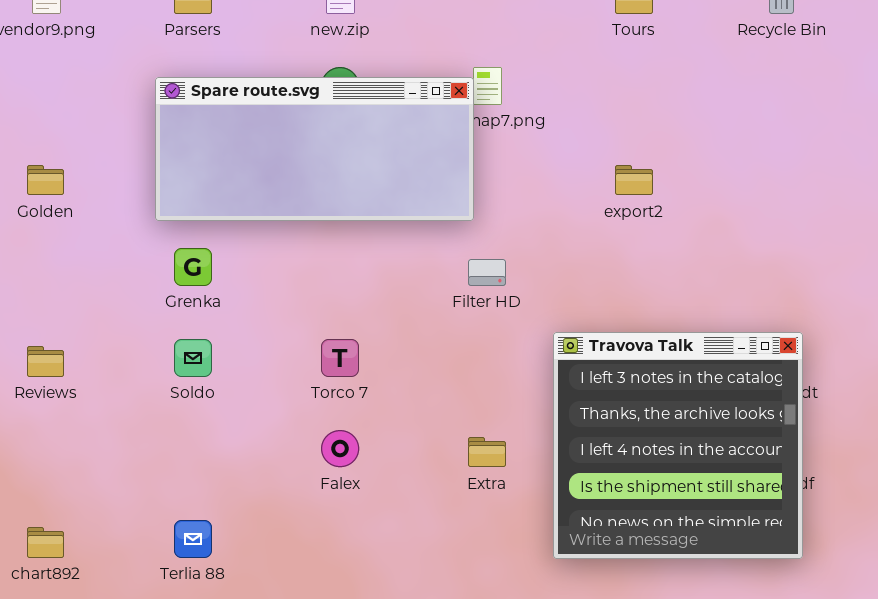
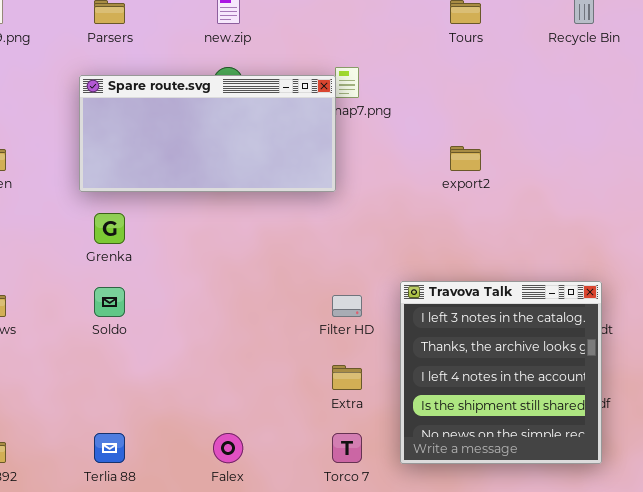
Filter HD: [468,259,506,286] -> [332,295,362,317], moved
Torco 7: [321,339,359,377] -> [332,433,362,463], moved
Falex: [321,430,359,467] -> [213,433,243,463], moved

